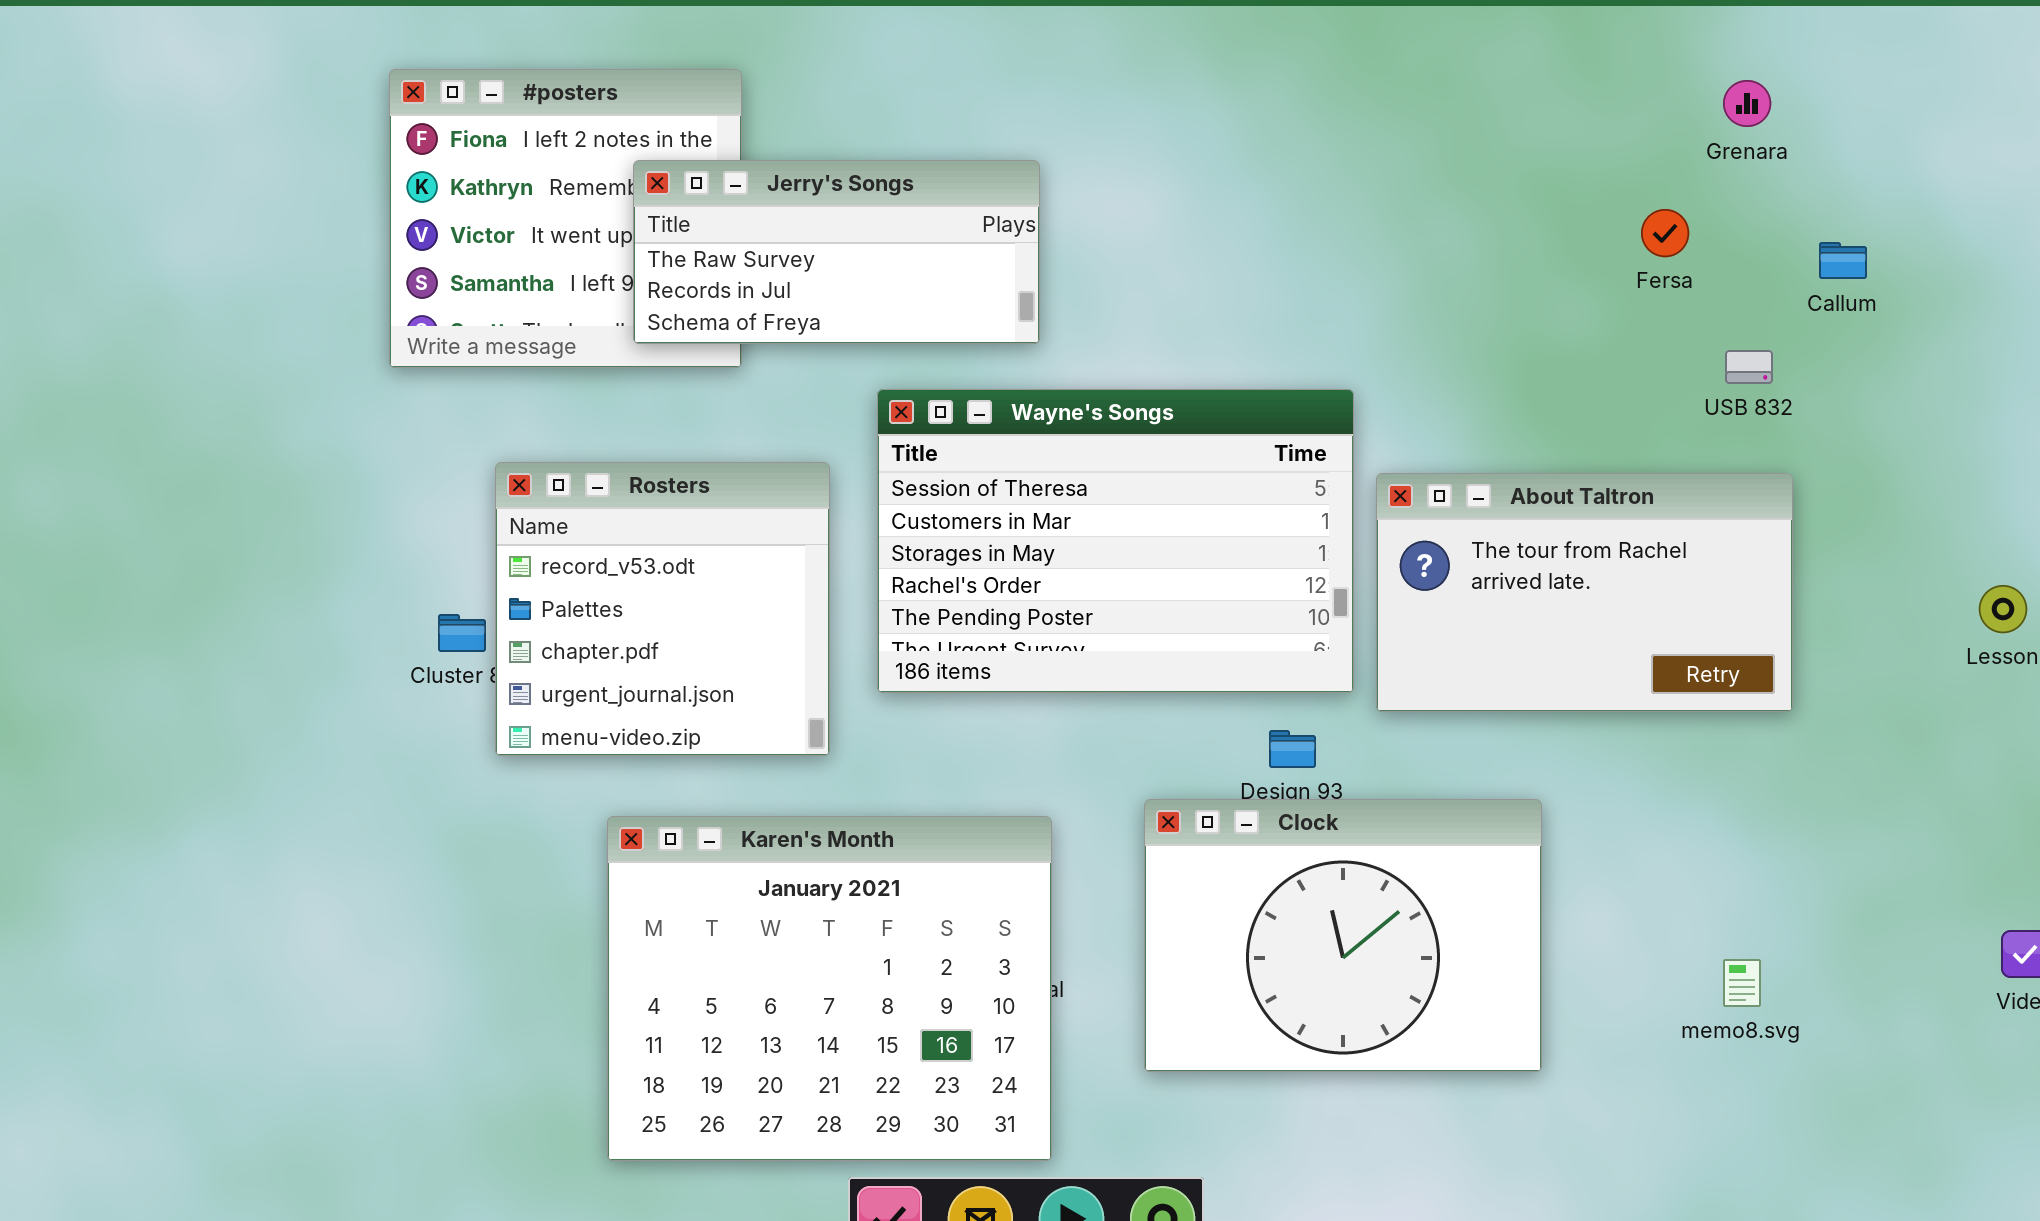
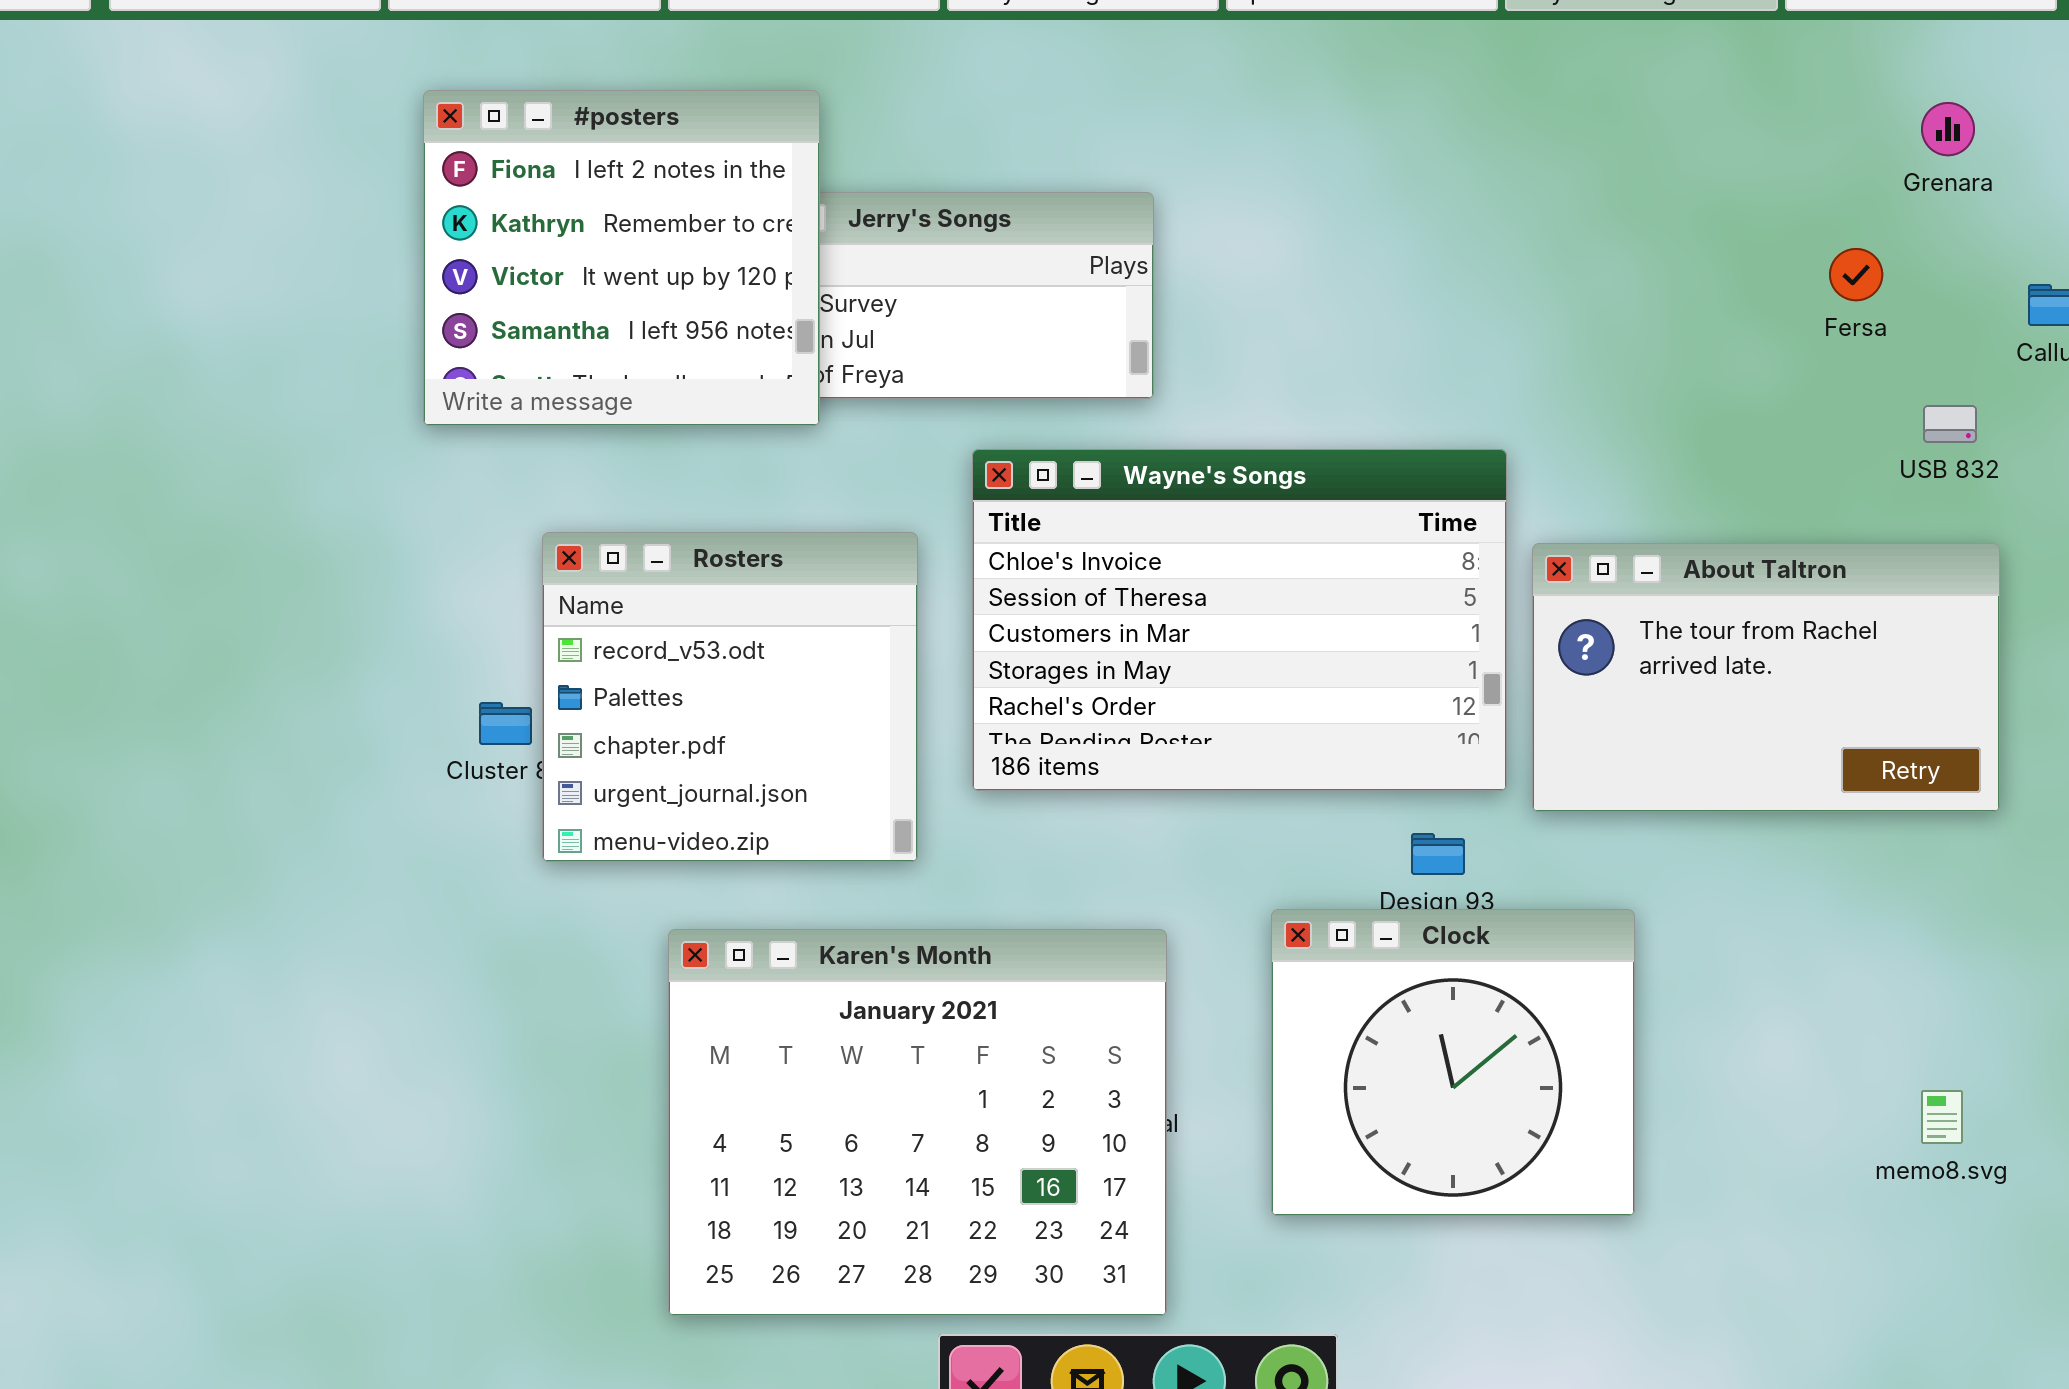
#posters: [389,69,742,368] -> [423,90,820,426], raised
Wayne's Songs: [877,389,1354,693] -> [972,449,1507,791], scrolled up 1 row
Clock: [1144,799,1542,1072] -> [1271,909,1635,1216], resized

